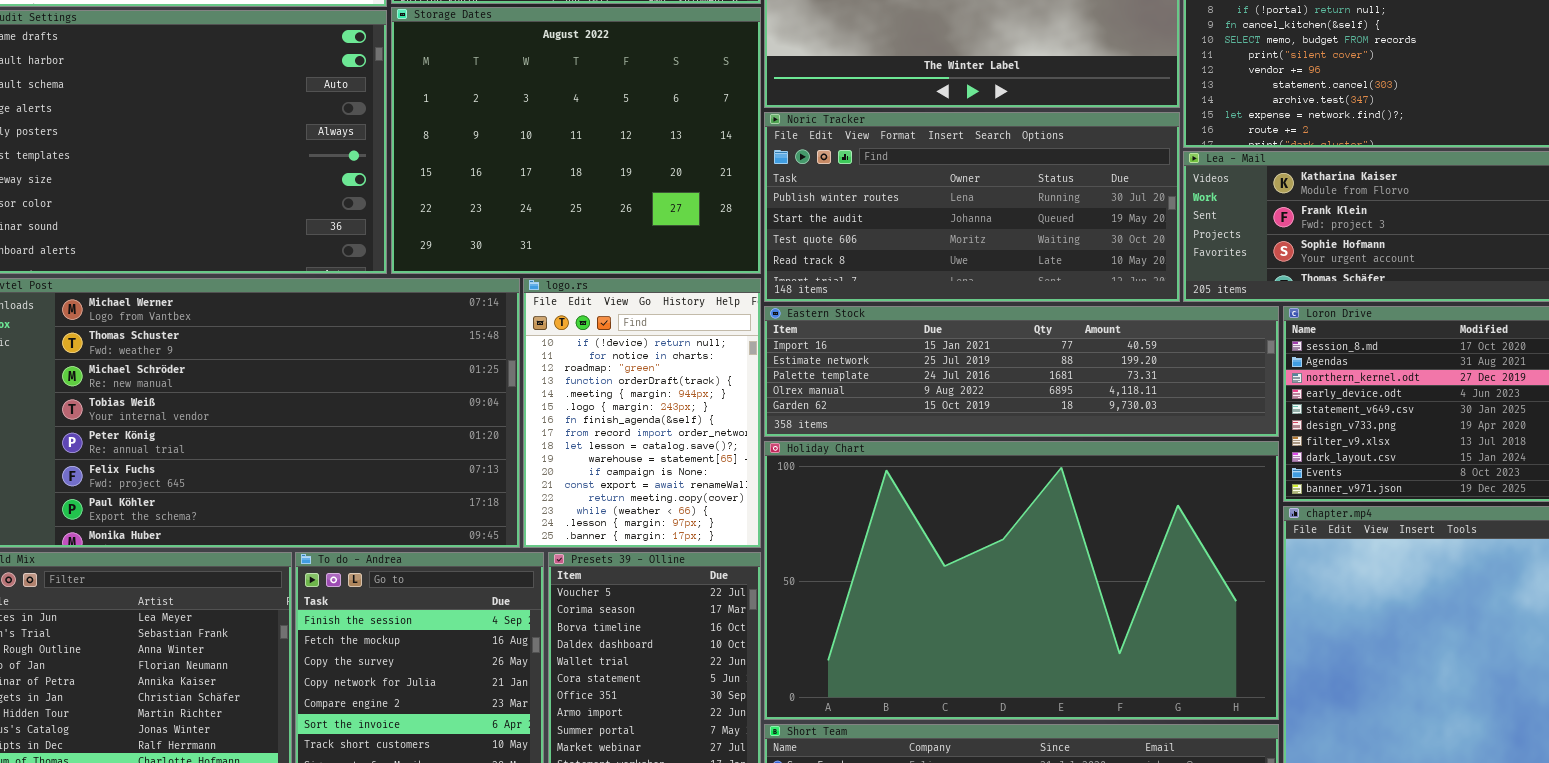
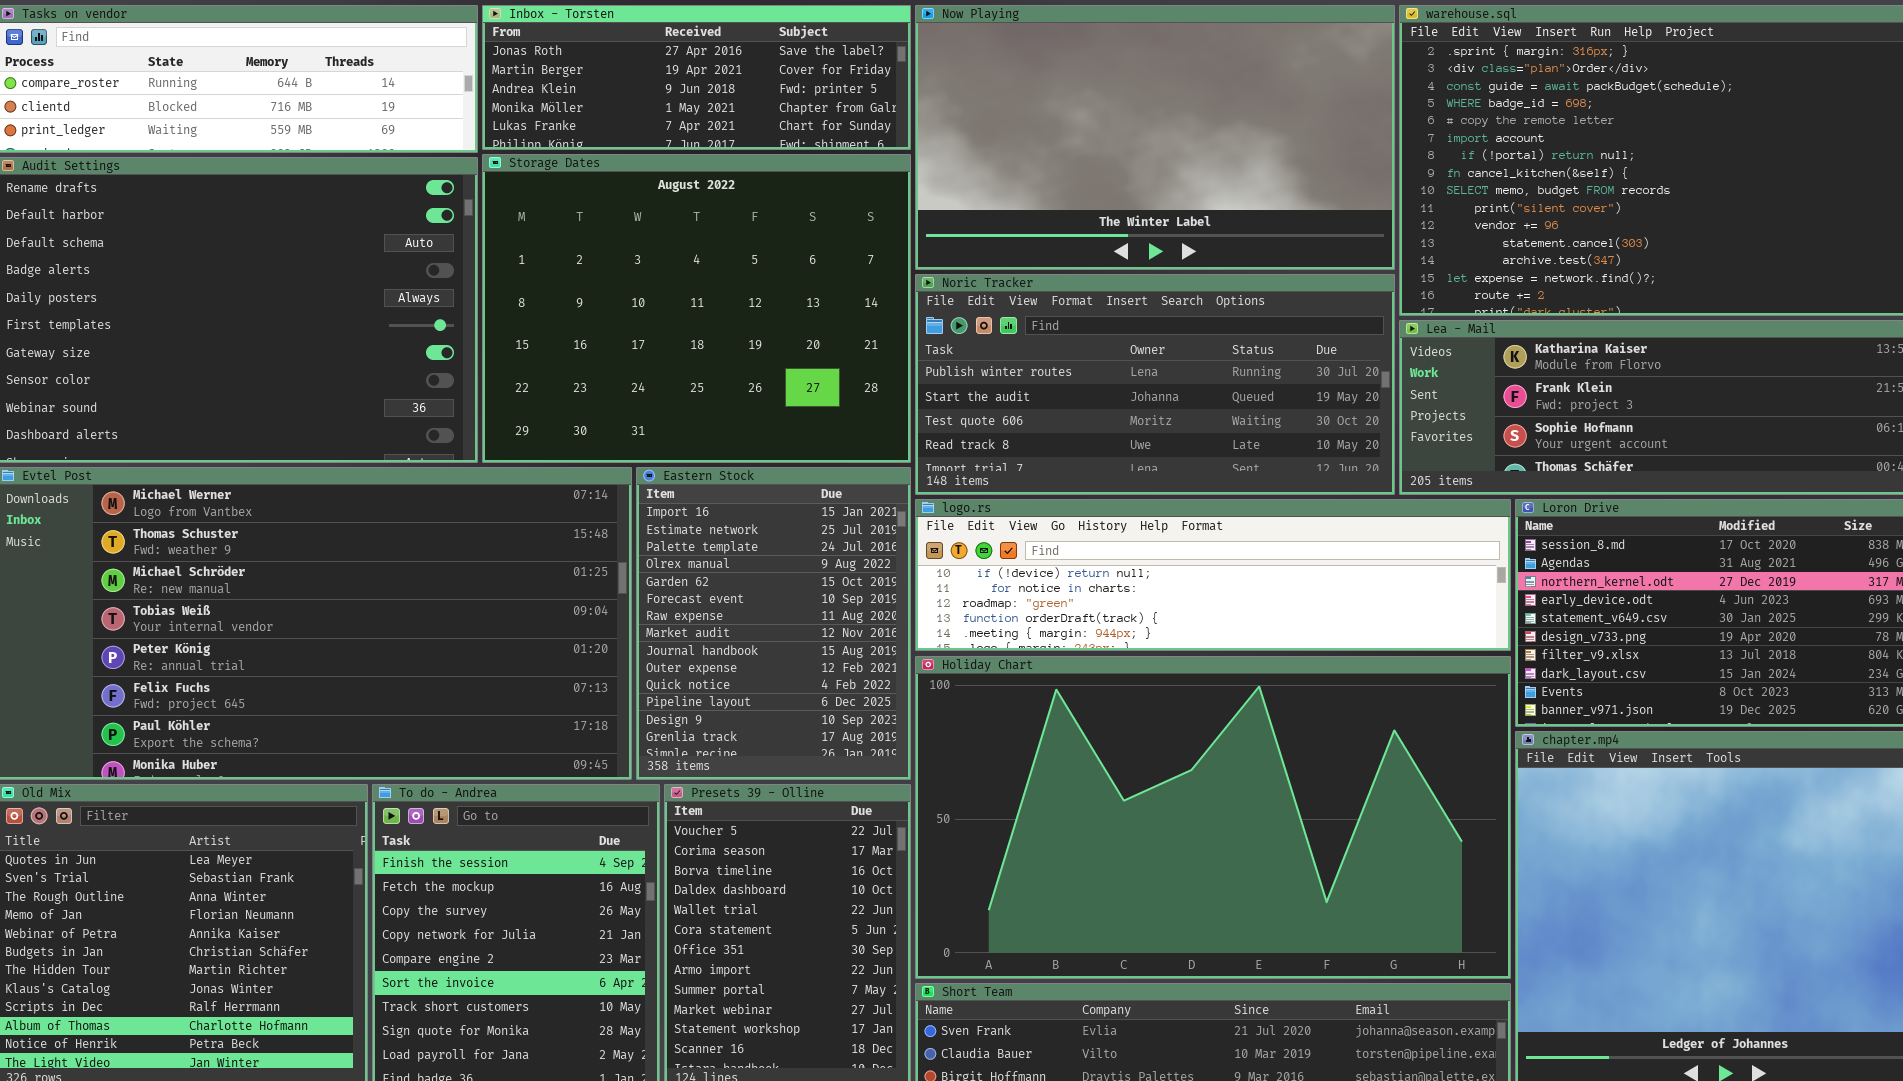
logo.rs: [523,278,761,548] -> [915,499,1511,651], moved, resized
Eastern Stock: [764,306,1279,437] -> [636,467,911,780], moved, resized

